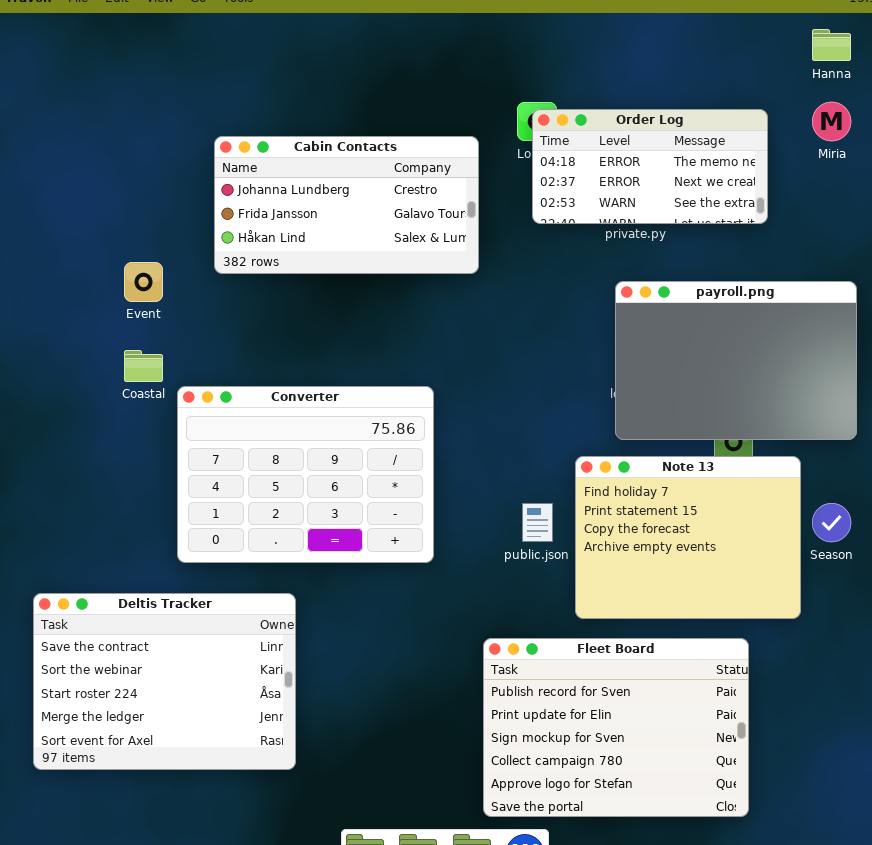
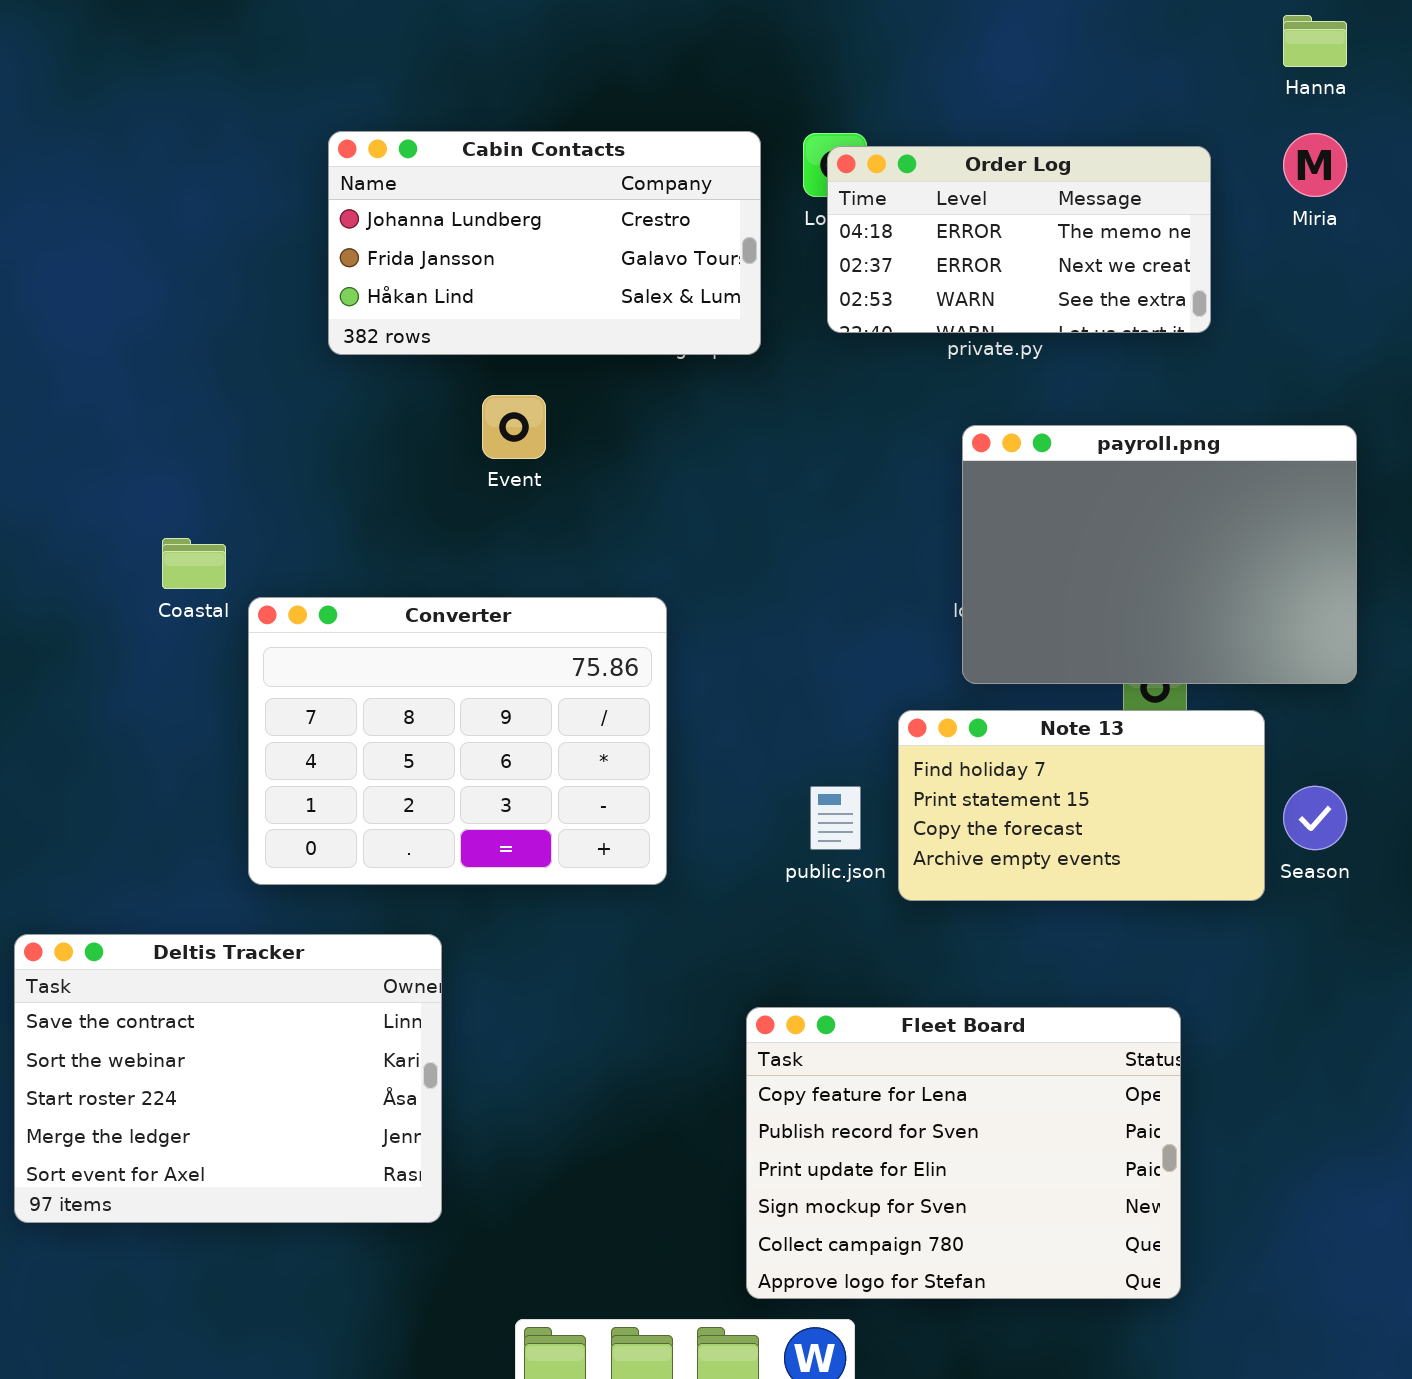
Cabin Contacts: [214,136,479,274] -> [328,131,761,355], moved
Event: [124,262,163,302] -> [482,395,546,459], moved
Note 13: [575,456,801,619] -> [898,710,1265,901], resized
Fleet Board: [483,638,749,817] -> [746,1007,1181,1299], scrolled up 1 row

